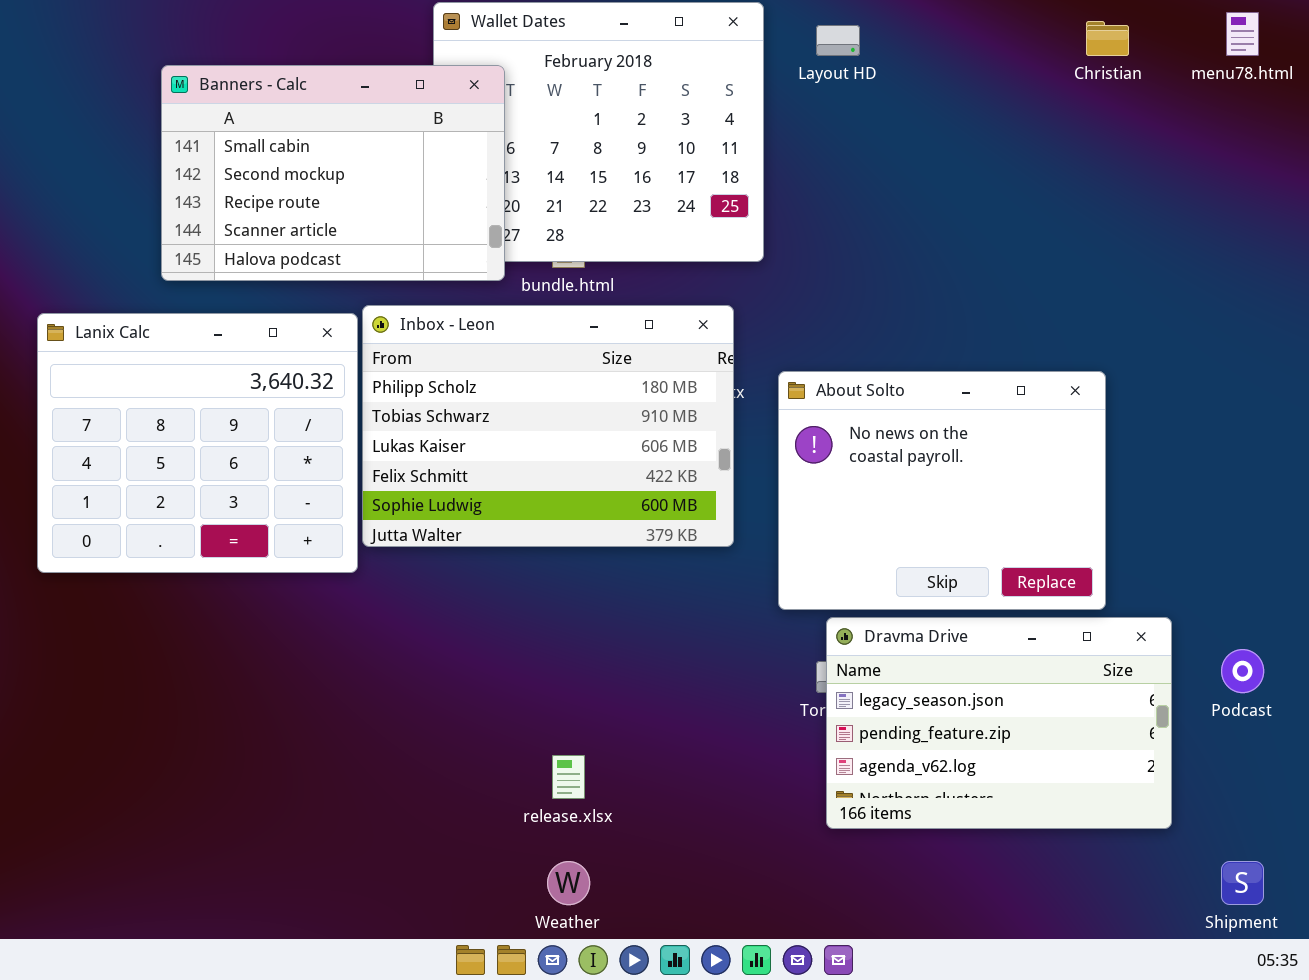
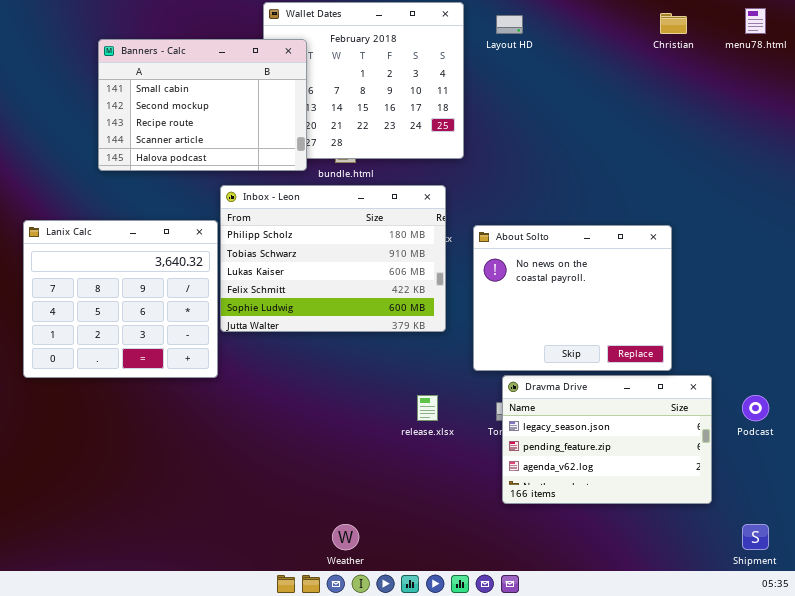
Lanix Calc: [37,313,358,573] -> [23,220,218,378], moved
release.xlsx: [552,755,585,799] -> [417,395,438,421], moved

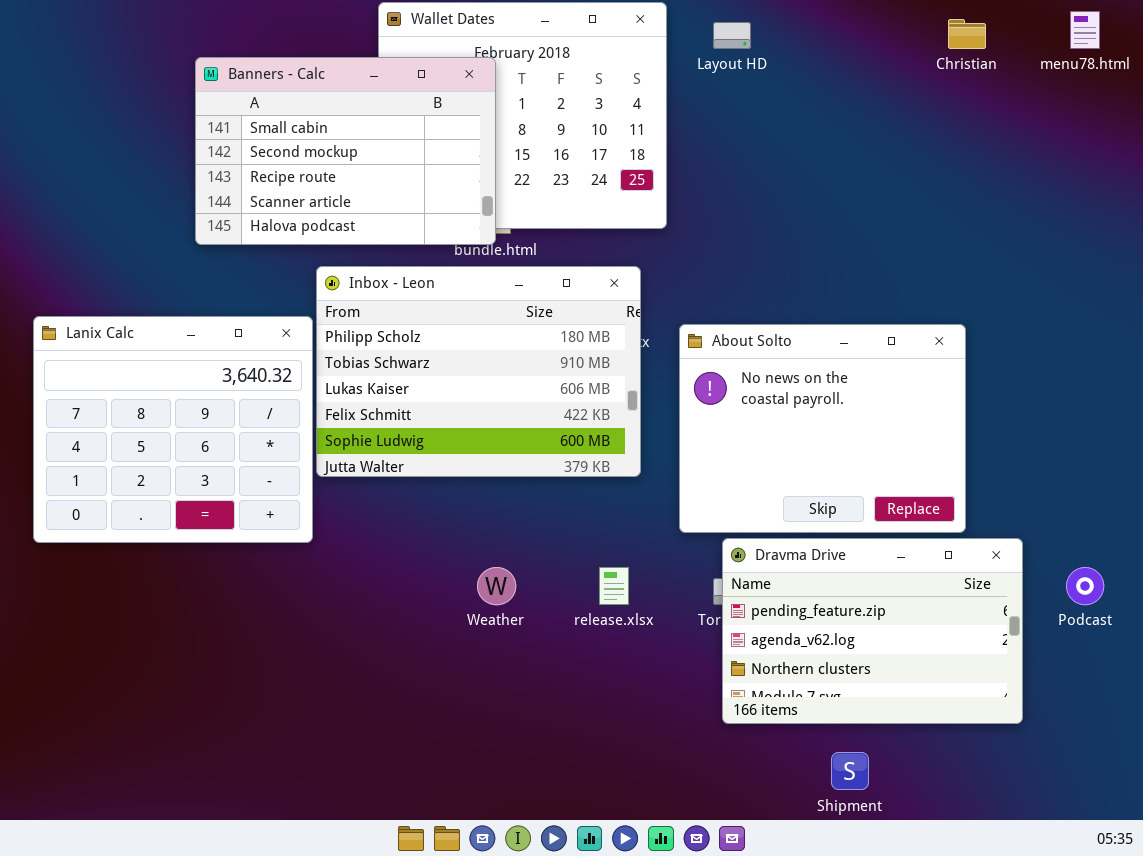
Banners - Calc: [98,39,307,171] -> [195,57,496,245], moved
Dravma Drive: [502,375,712,504] -> [722,538,1023,724], scrolled down 1 row
Weather: [332,524,359,550] -> [477,567,516,605], moved
Shipment: [742,524,769,550] -> [831,752,869,790], moved

